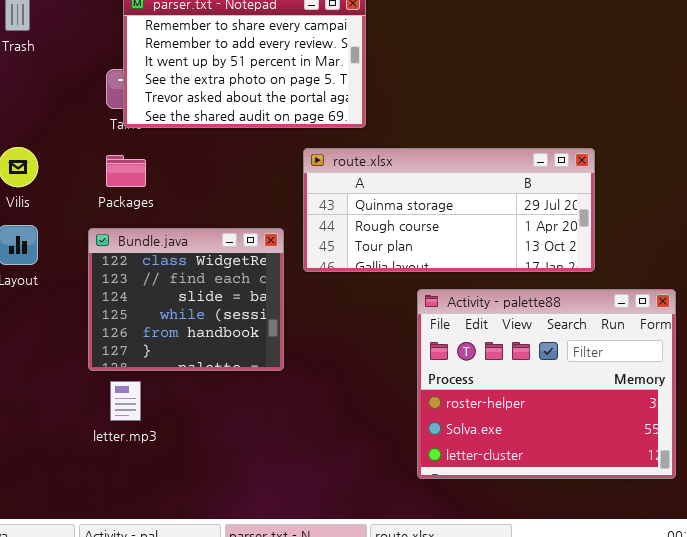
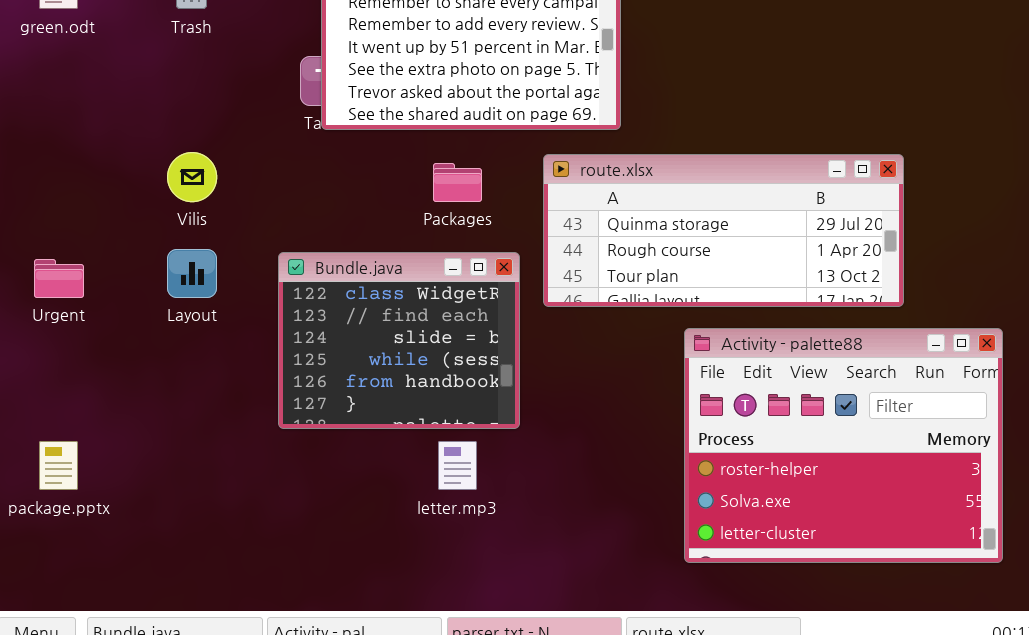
Packages: [106,155,146,187] -> [433,163,482,202], moved
letter.mp3: [110,381,141,421] -> [438,441,477,490], moved

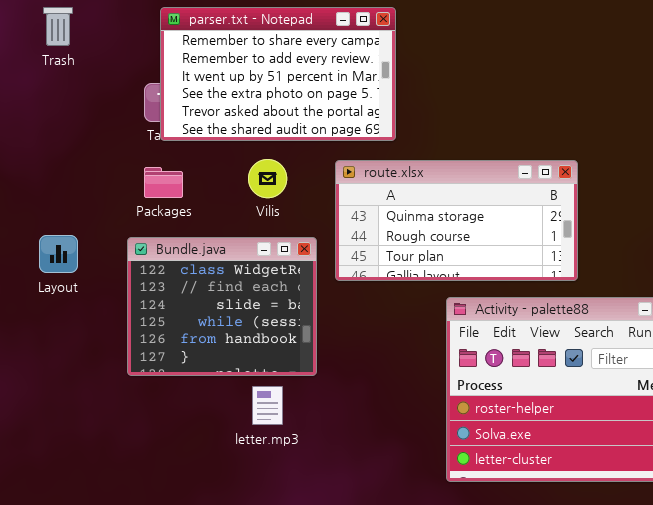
Vilis: [167,152,217,202] -> [248,159,287,198], moved
route.xlsx: [543,154,904,307] -> [335,160,578,281], resized
Packages: [433,163,482,202] -> [144,167,183,198], moved

